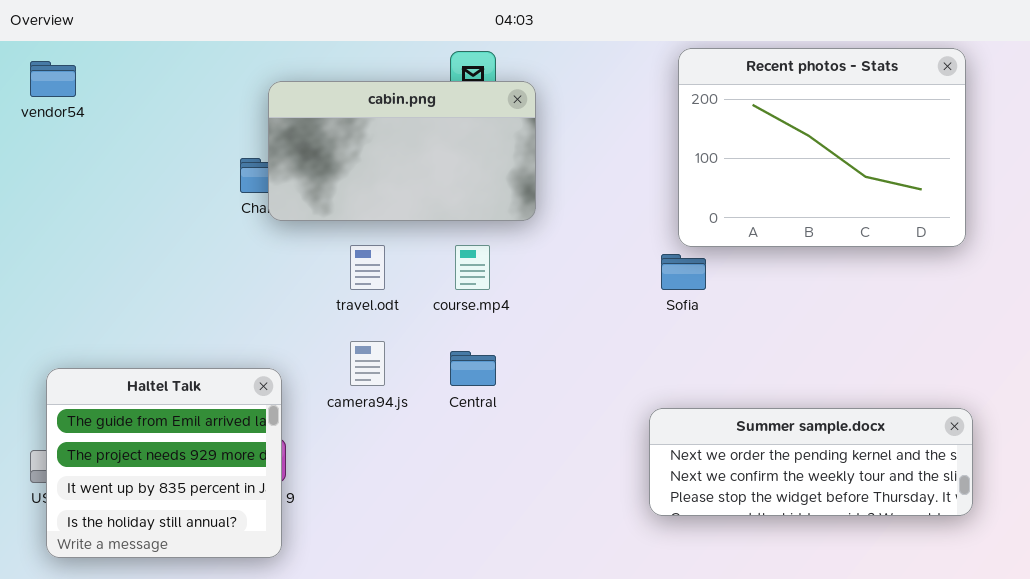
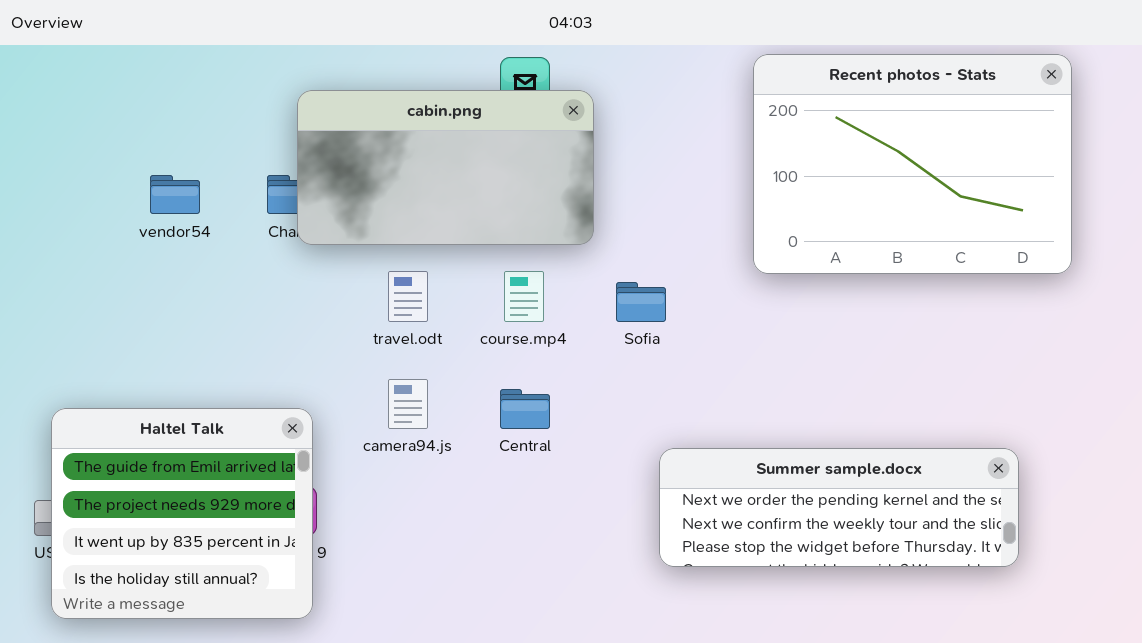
vendor54: [30,61,76,97] -> [150,175,200,214], moved
Sofia: [661,254,706,290] -> [616,282,666,322], moved
Summer sample.docx: [649,408,973,516] -> [659,448,1019,567], moved

